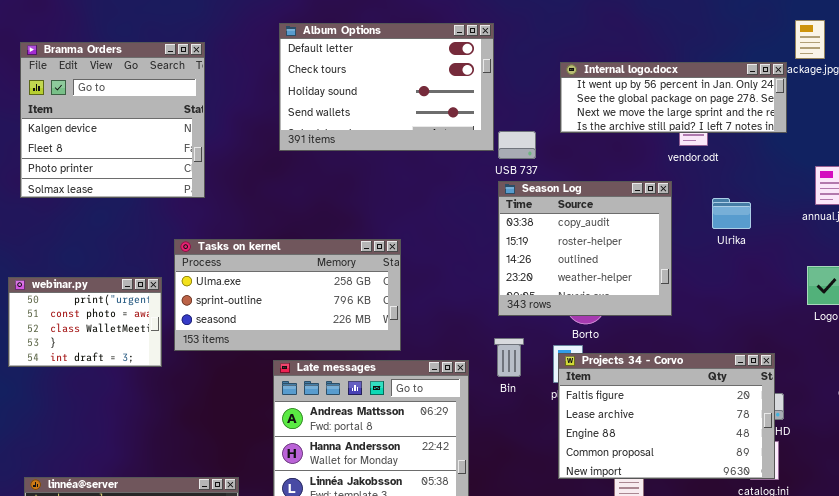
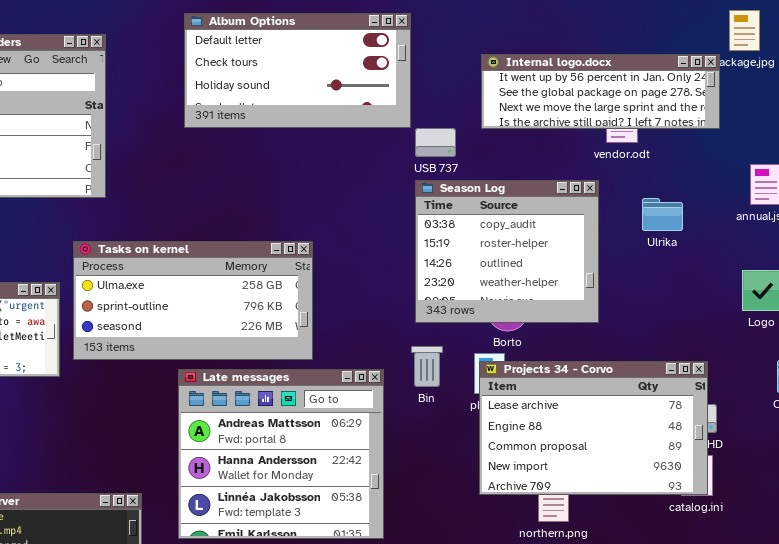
Album Options: [279,23,494,151] -> [184,13,411,128], resized
Projects 34 - Corvo: [558,353,775,479] -> [479,361,708,495], scrolled down 1 row

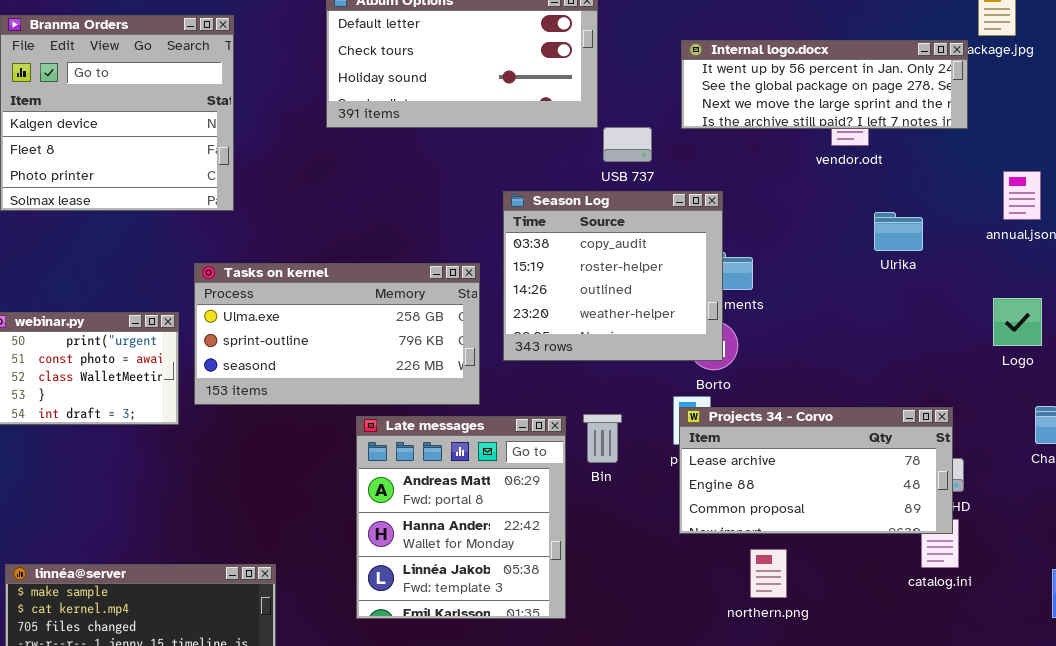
Season Log: [415,180,599,323] -> [503,191,723,361], moved
Bin: [411,346,443,387] -> [583,414,622,463], moved
Projects 34 - Corvo: [479,361,708,495] -> [679,407,953,534], resized
Late messages: [178,369,384,539] -> [356,416,566,619], resized

